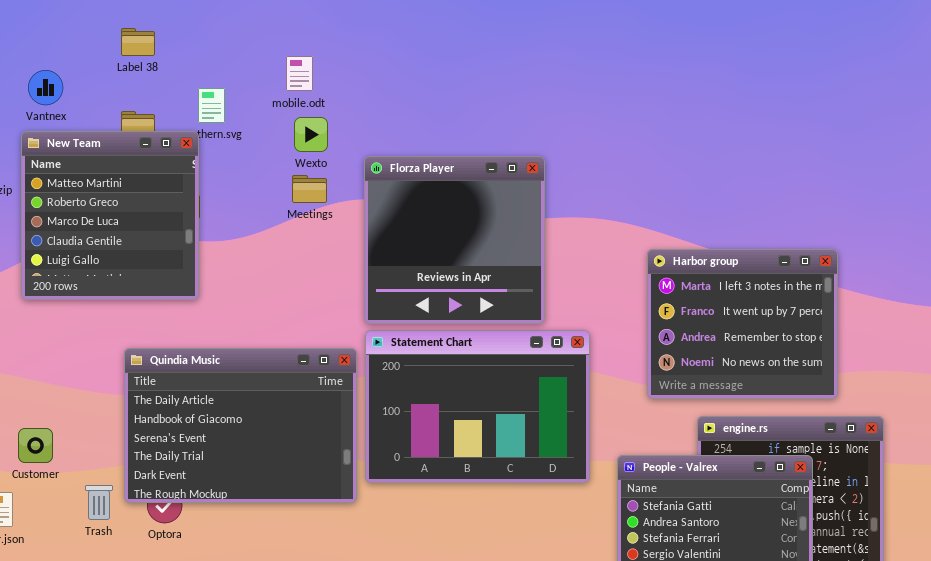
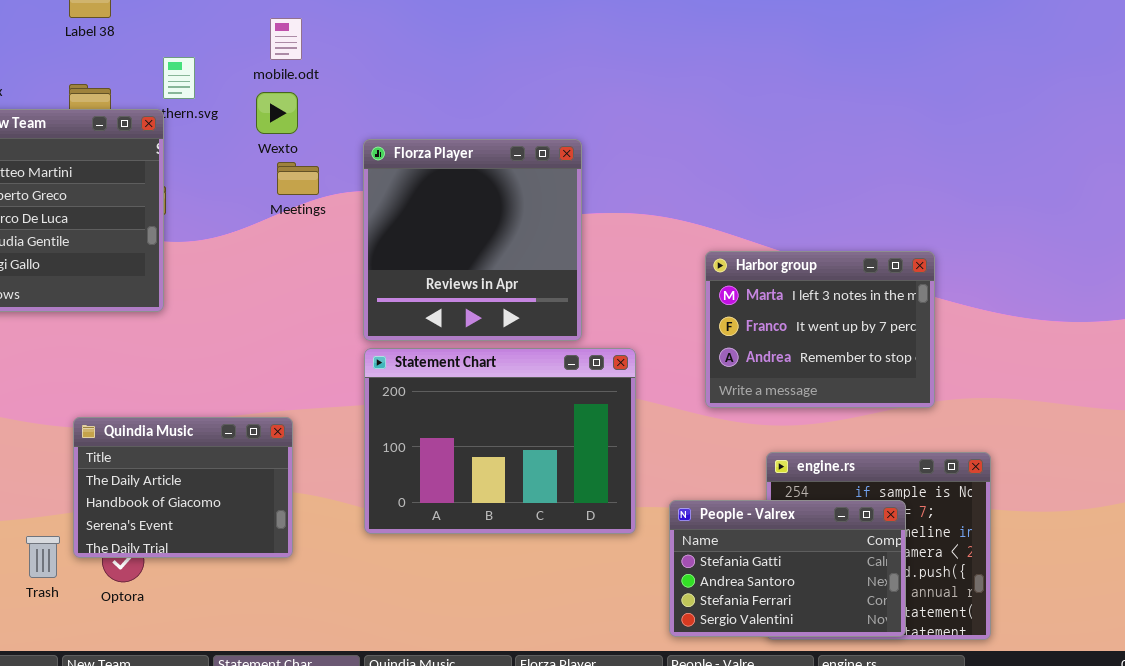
Wexto: [294,117,328,152] -> [256,92,298,134], moved
Harbor group: [647,249,838,399] -> [705,251,935,408], resized
Quindia Music: [124,348,357,503] -> [73,417,293,558], resized

